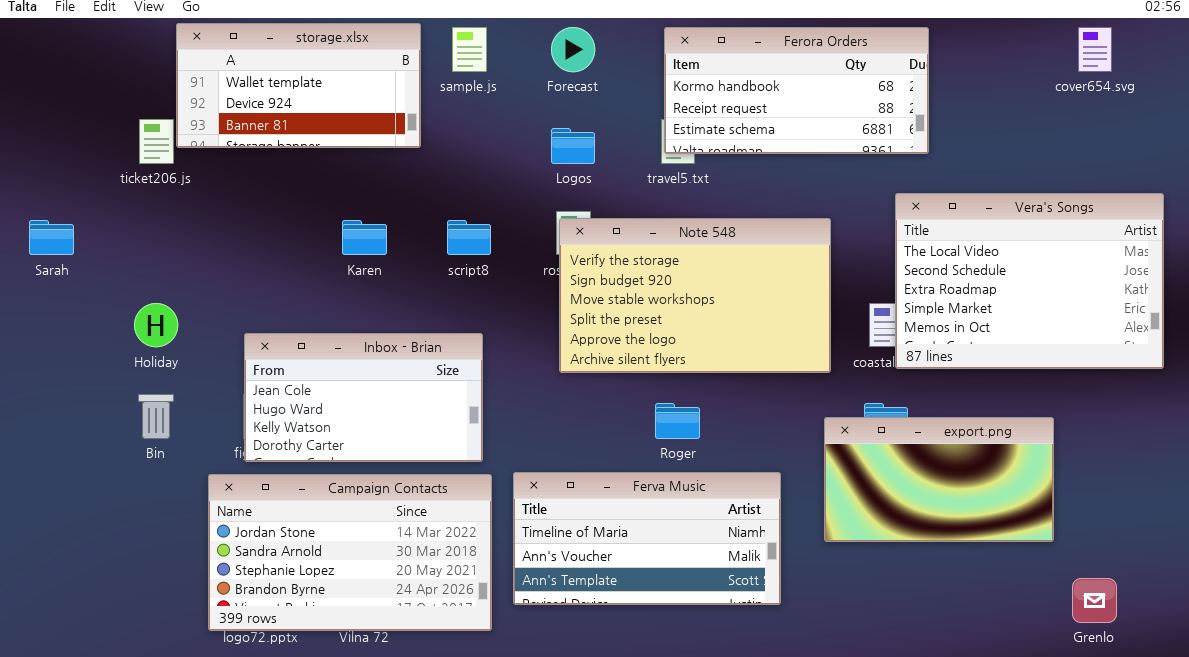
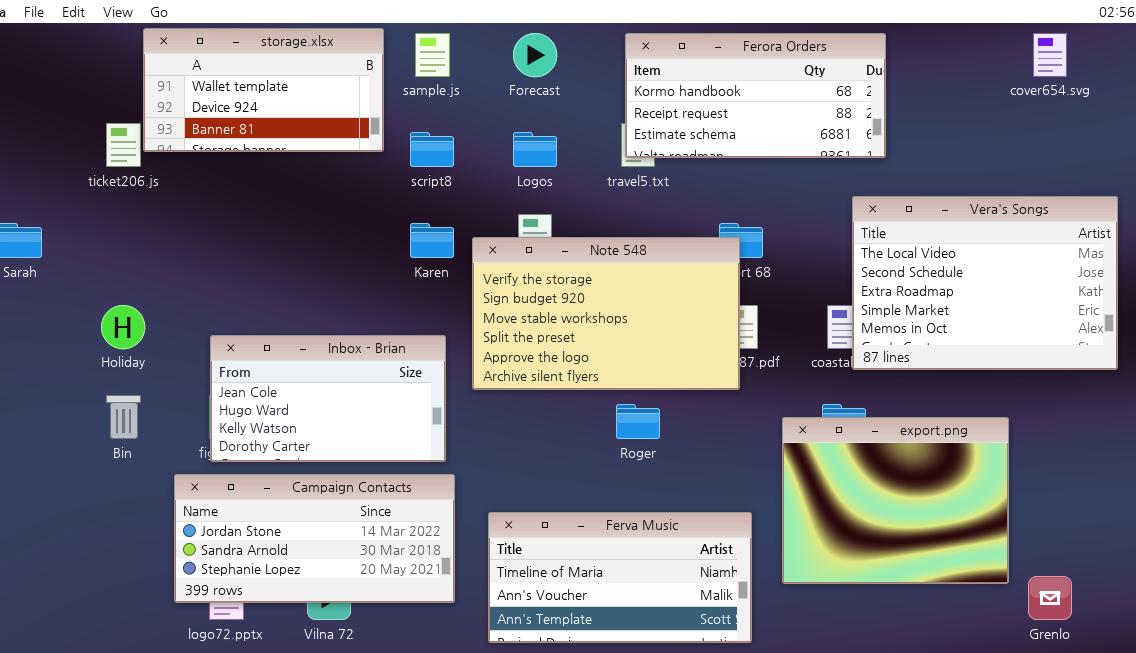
Note 548: [559,218,831,373] -> [472,237,740,390], moved
Karen: [342,220,387,255] -> [410,223,454,258], moved
script8: [447,220,491,255] -> [410,132,454,167], moved
export.png: [824,417,1054,542] -> [782,417,1009,584], resized
Ferva Music: [513,472,781,605] -> [488,512,752,643], moved
Campaign Contacts: [208,474,492,631] -> [174,474,455,603], resized

